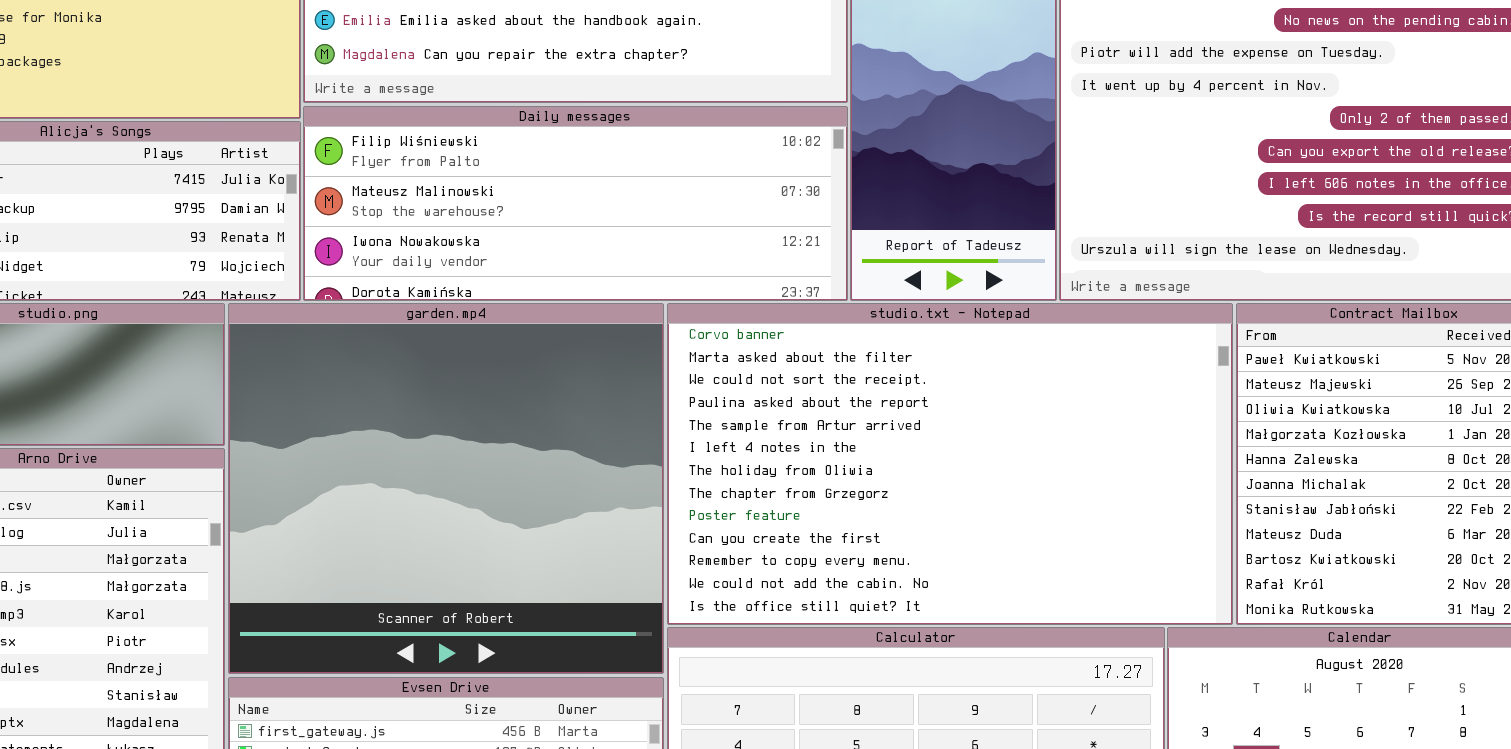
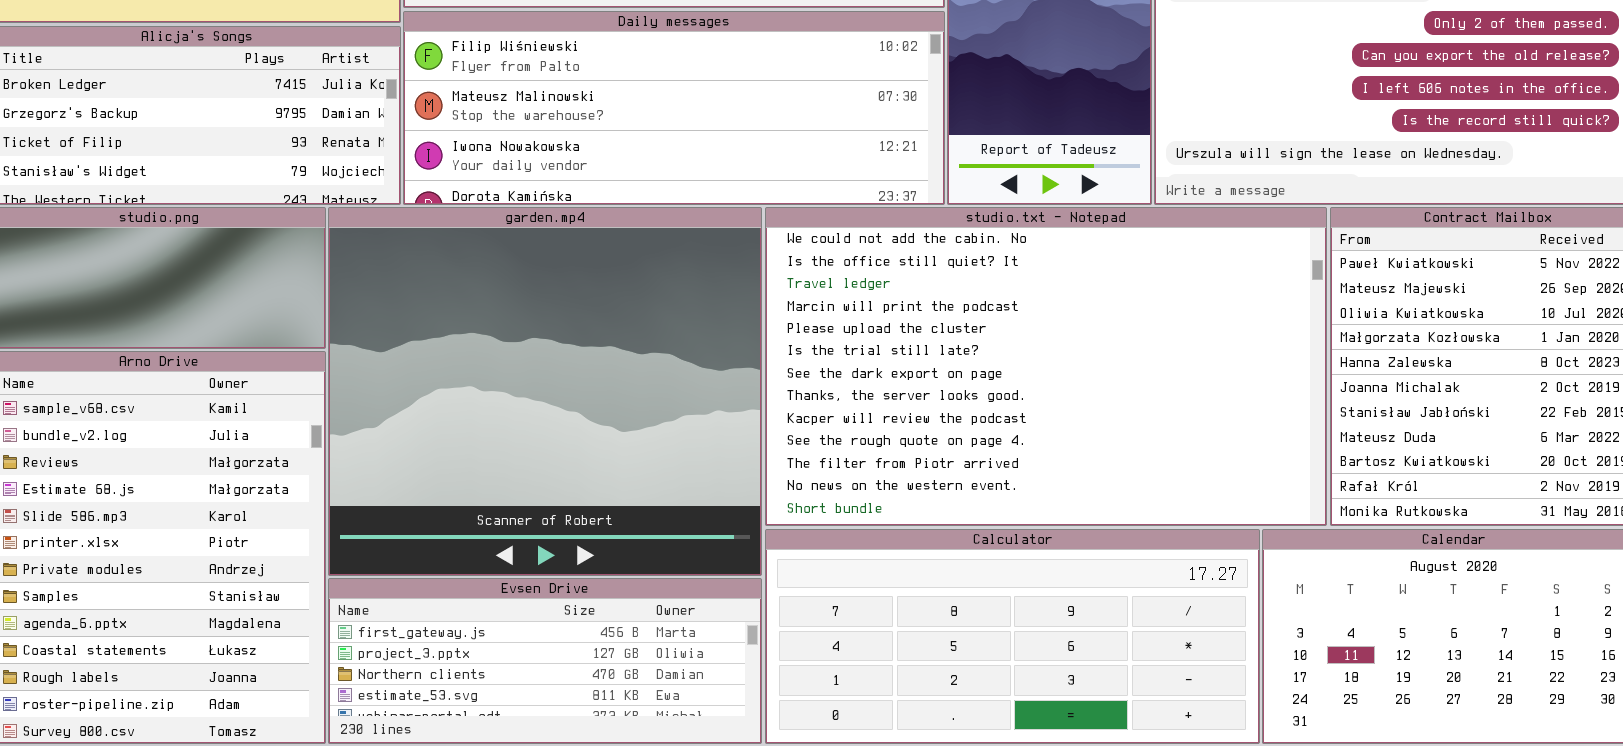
studio.txt - Notepad: [667,303,1233,625] -> [765,207,1327,526], scrolled down 11 rows

